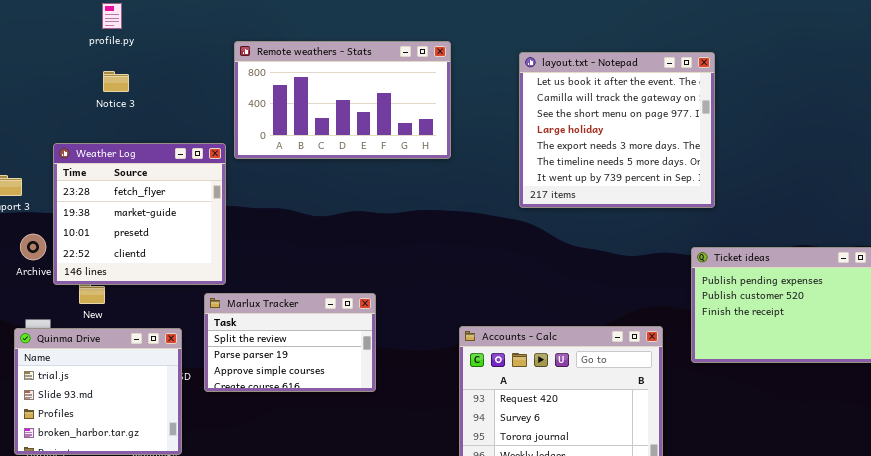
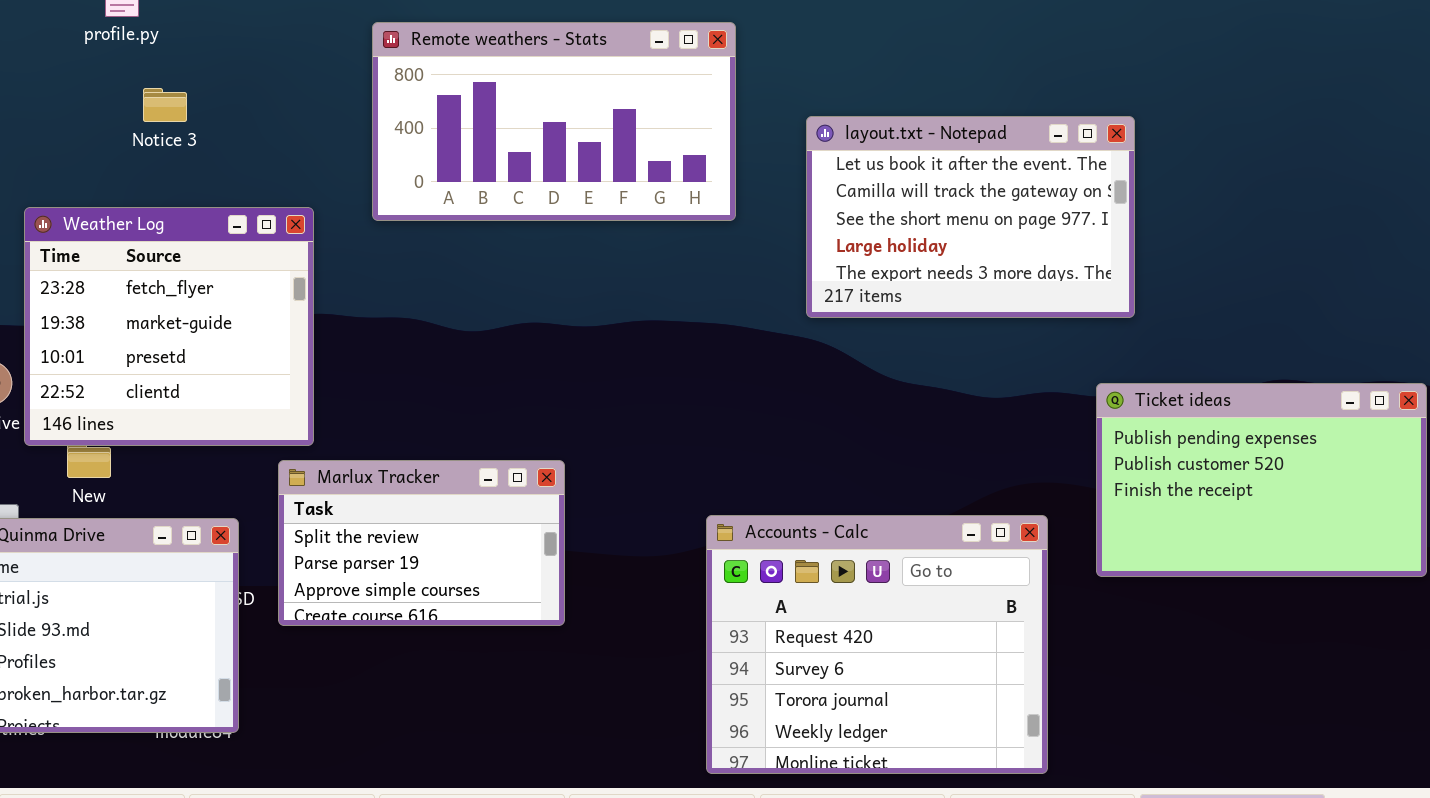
Remote weathers - Stats: [234,41,451,159] -> [372,22,736,221], moved
layout.txt - Notepad: [519,52,715,208] -> [806,116,1135,318], resized
Notice 3: [103,71,129,92] -> [143,88,187,122], moved

